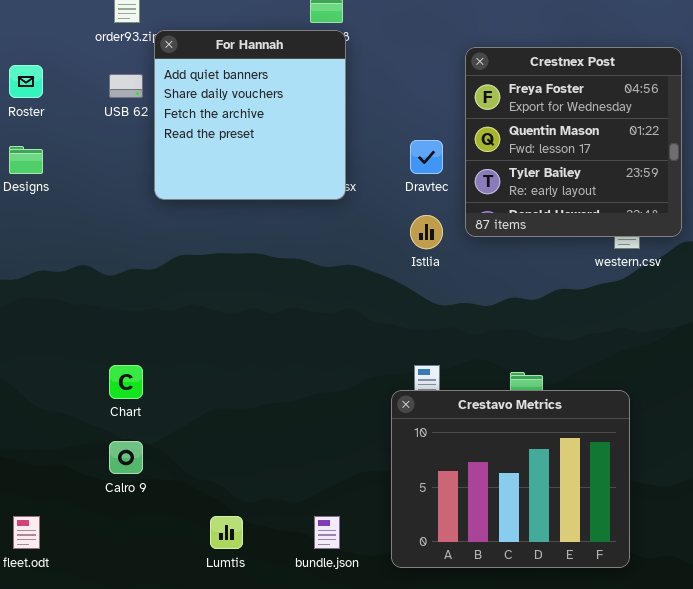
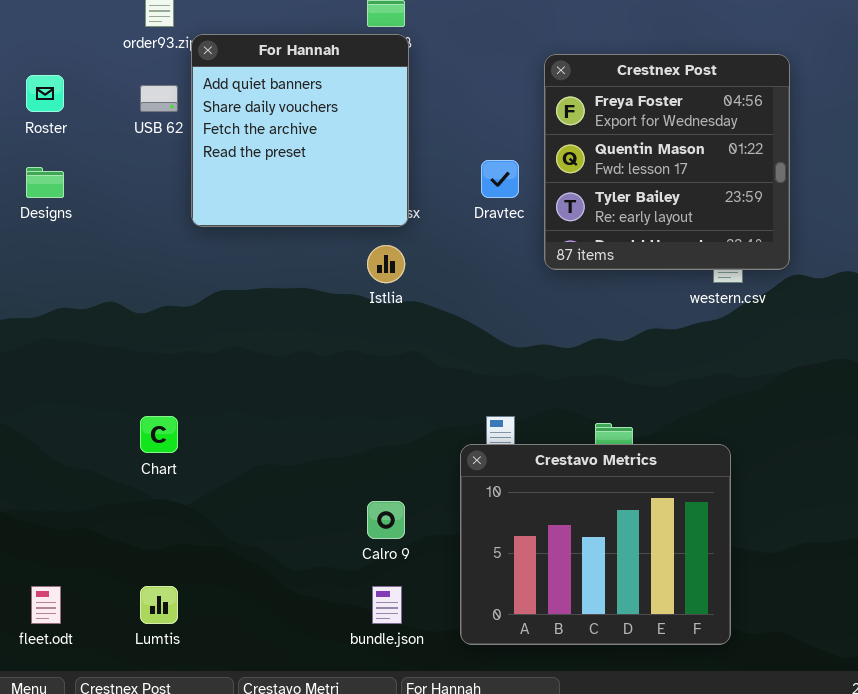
Istlia: [410,215,443,249] -> [367,245,405,283], moved
Calro 9: [109,441,143,474] -> [367,501,405,539], moved
Lumtis: [210,516,243,549] -> [140,586,178,624], moved

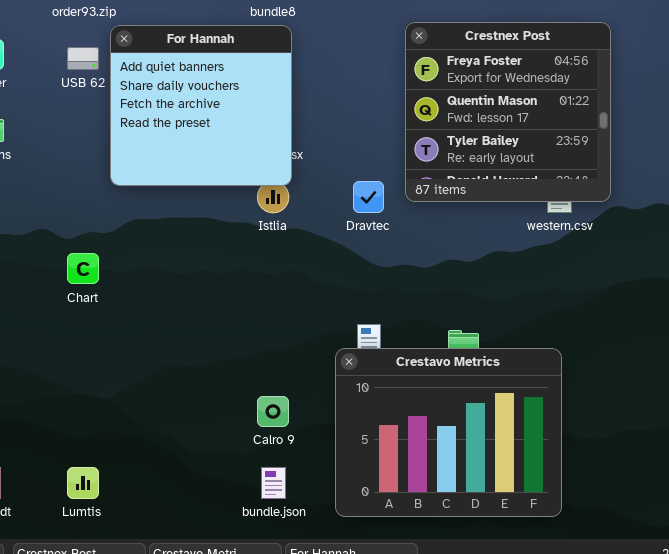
For Hannah: [191,34,409,227] -> [110,25,292,186], moved
Dravtec: [481,160,519,198] -> [353,181,384,213], moved
Chart: [140,416,178,453] -> [67,253,99,284], moved

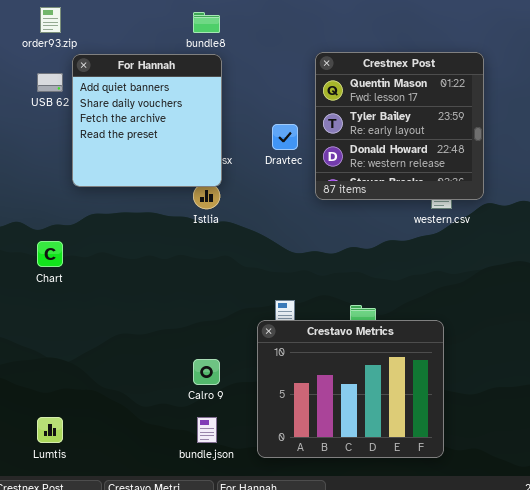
Crestnex Post: [405,22,611,202] -> [315,52,484,200], scrolled down 1 row
Dravtec: [353,181,384,213] -> [272,124,298,150], moved

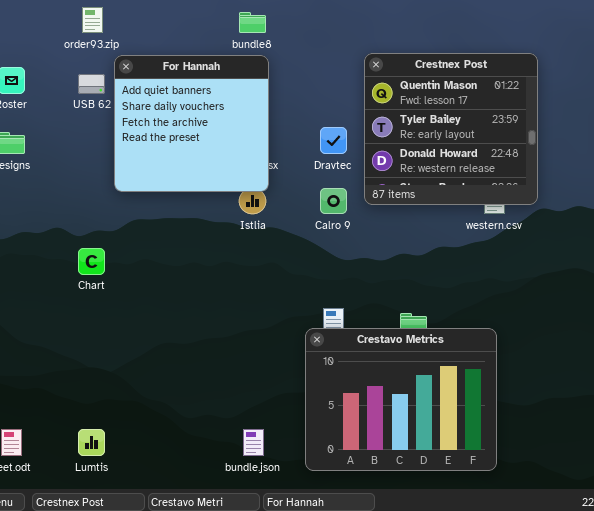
Calro 9: [193,359,220,385] -> [320,188,347,214], moved

